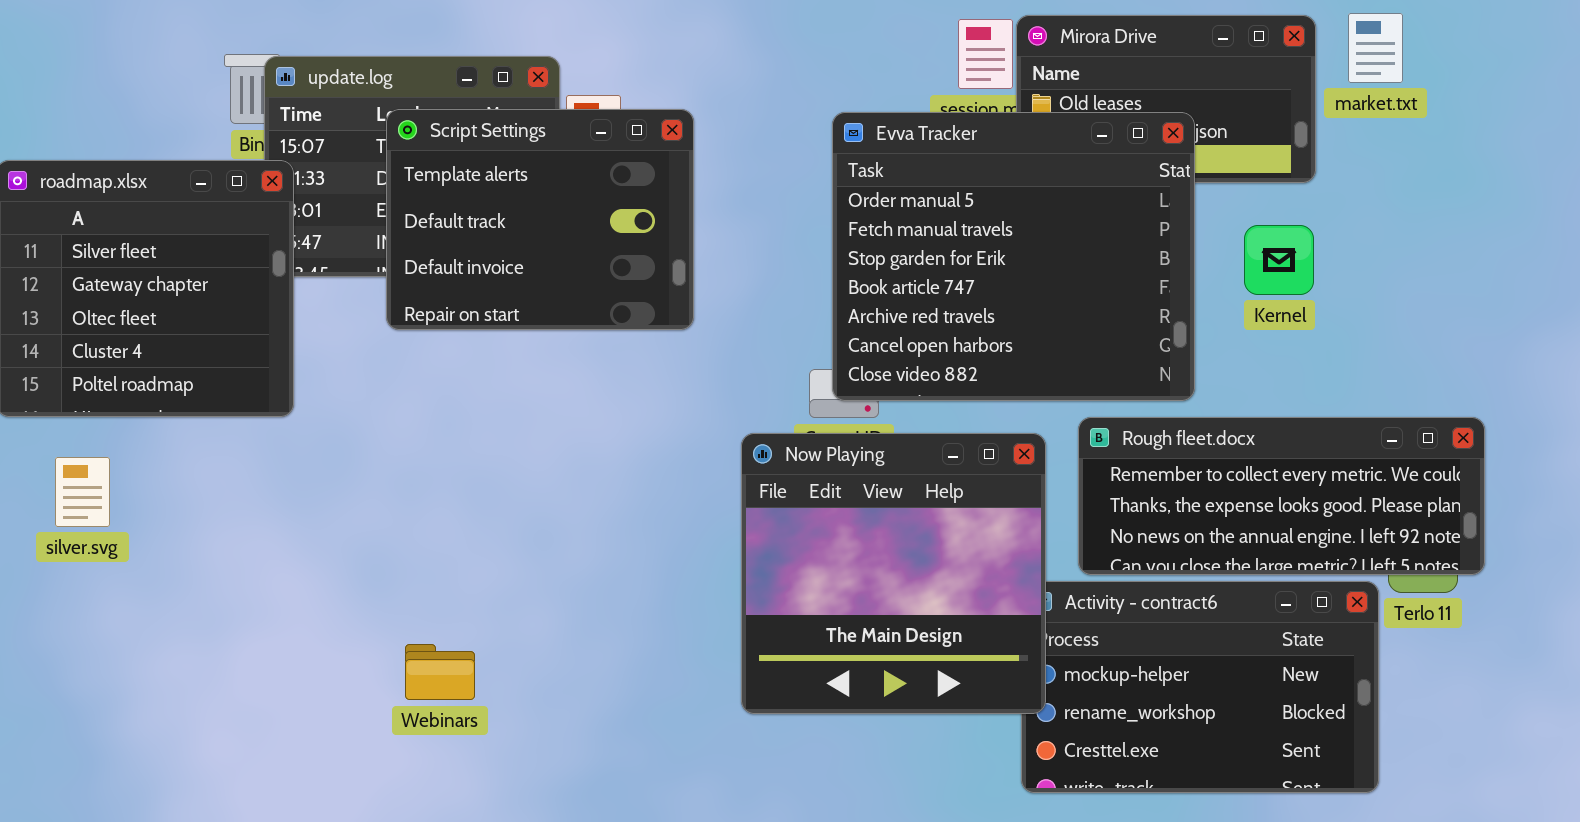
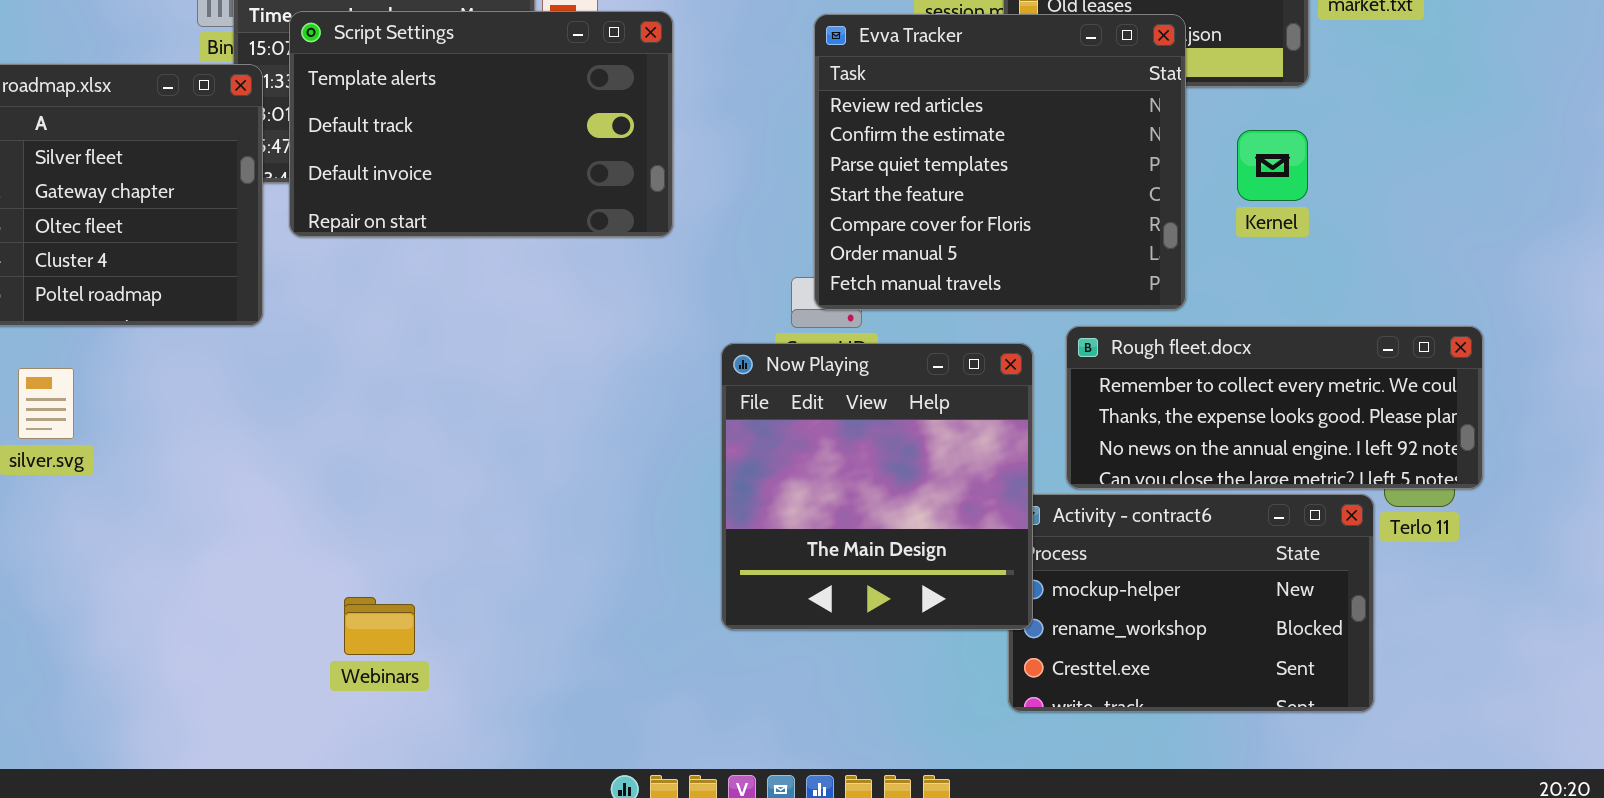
Script Settings: [386,109,694,330] -> [289,11,673,237], resized
Evva Tracker: [832,112,1195,401] -> [814,14,1186,310], scrolled up 5 rows
Webinars: [405,644,475,700] -> [344,597,415,655], moved

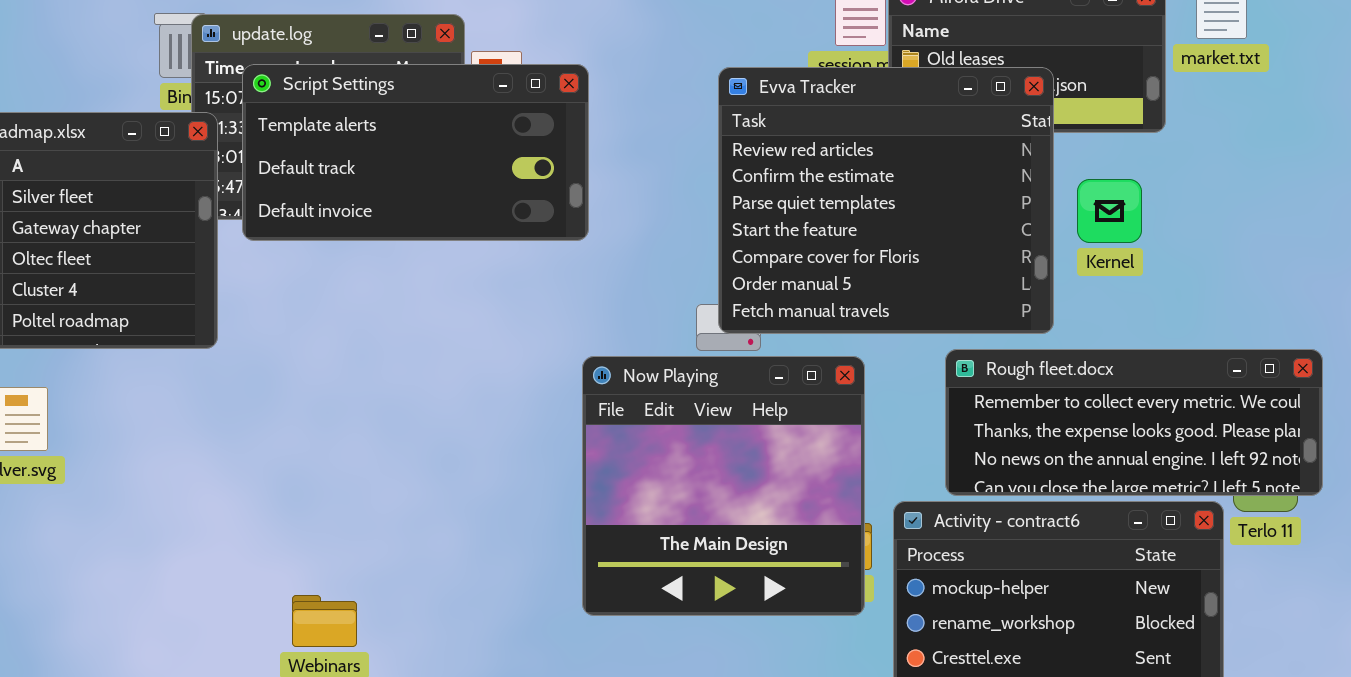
Script Settings: [289,11,673,237] -> [242,64,589,241], resized
Kernel: [1237,130,1308,201] -> [1077,179,1142,243], moved
Now Playing: [721,343,1033,630] -> [582,356,865,616], moved

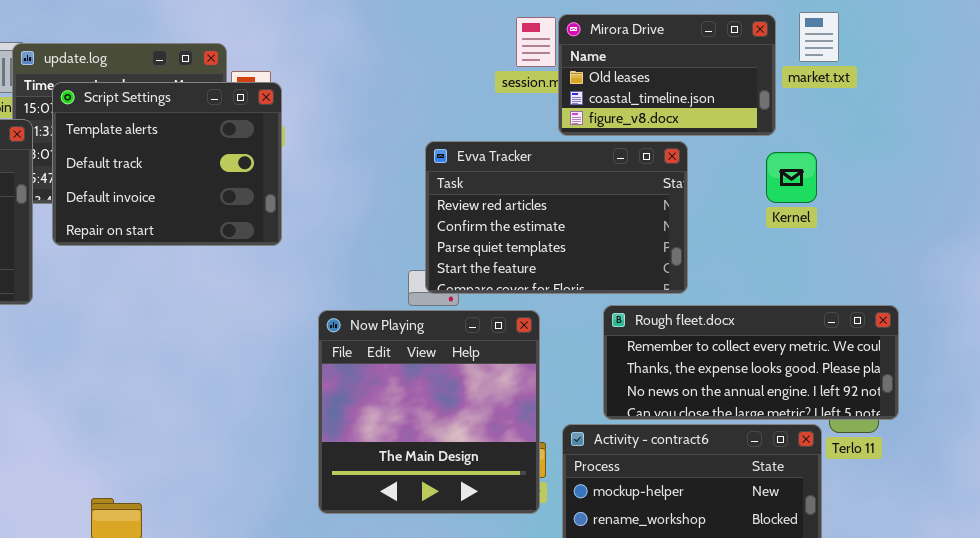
Script Settings: [242,64,589,241] -> [52,82,282,246], resized
Evva Tracker: [718,67,1054,334] -> [425,141,688,294], resized
Kernel: [1077,179,1142,243] -> [766,152,817,203], moved

